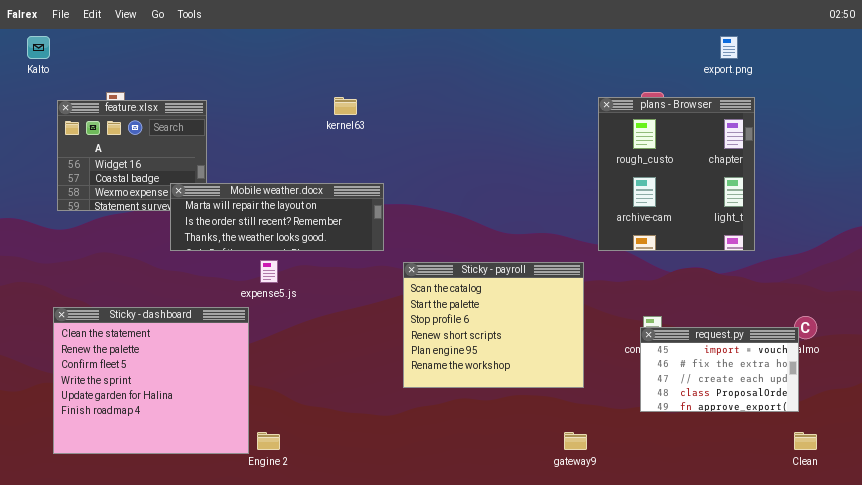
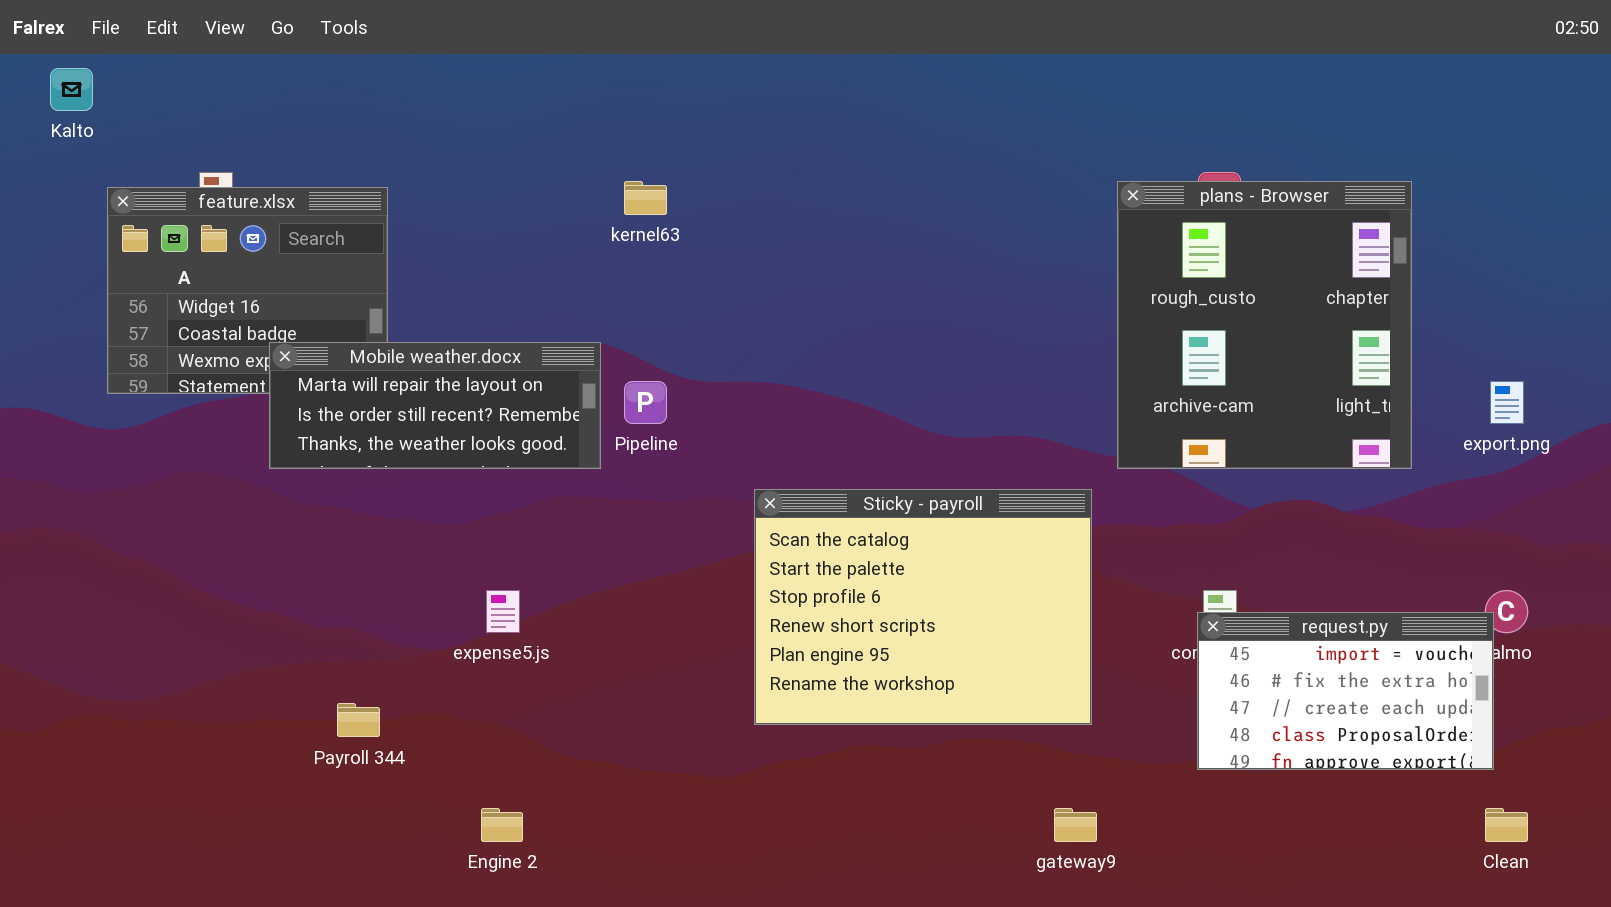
export.png: [720,36,738,59] -> [1490,381,1524,424], moved
Mobile weather.docx: [170,183,384,251] -> [269,342,601,469], moved, resized
expense5.js: [260,260,278,283] -> [486,590,520,633], moved
Sticky - dashboard: [53,307,249,454] -> none, closed

